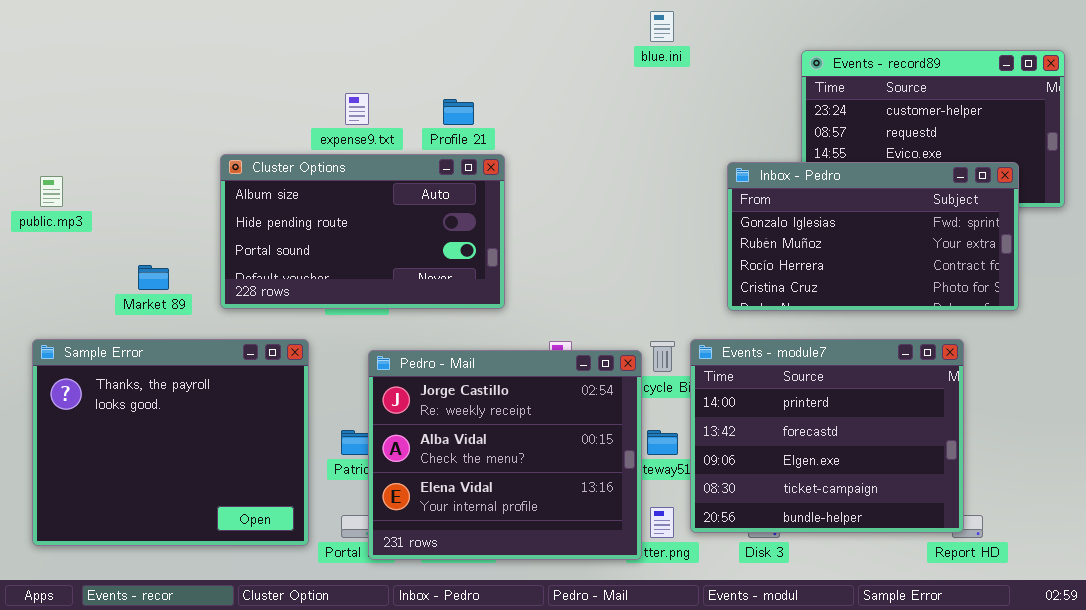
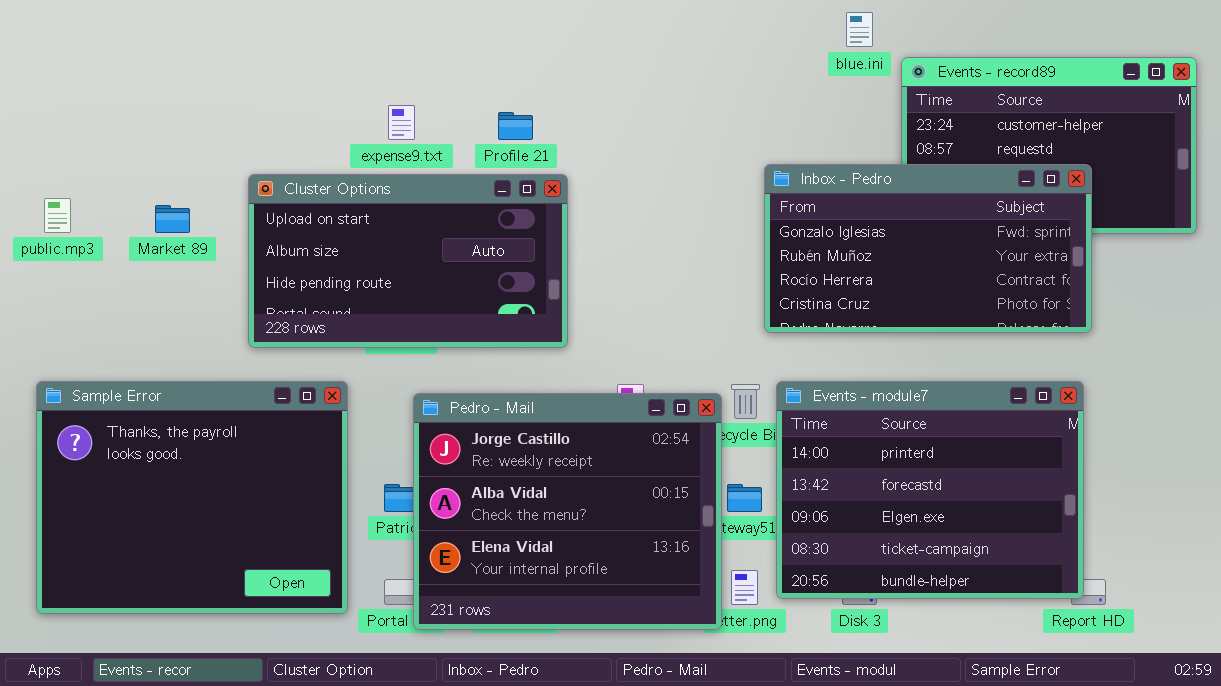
blue.ini: [650,11,674,42] -> [846,12,873,47], moved
Cluster Options: [220,154,505,309] -> [248,174,568,348], scrolled up 1 row
Inbox - Pedro: [727,162,1019,311] -> [764,164,1092,333], moved
Market 89: [138,265,169,290] -> [155,205,190,233], moved

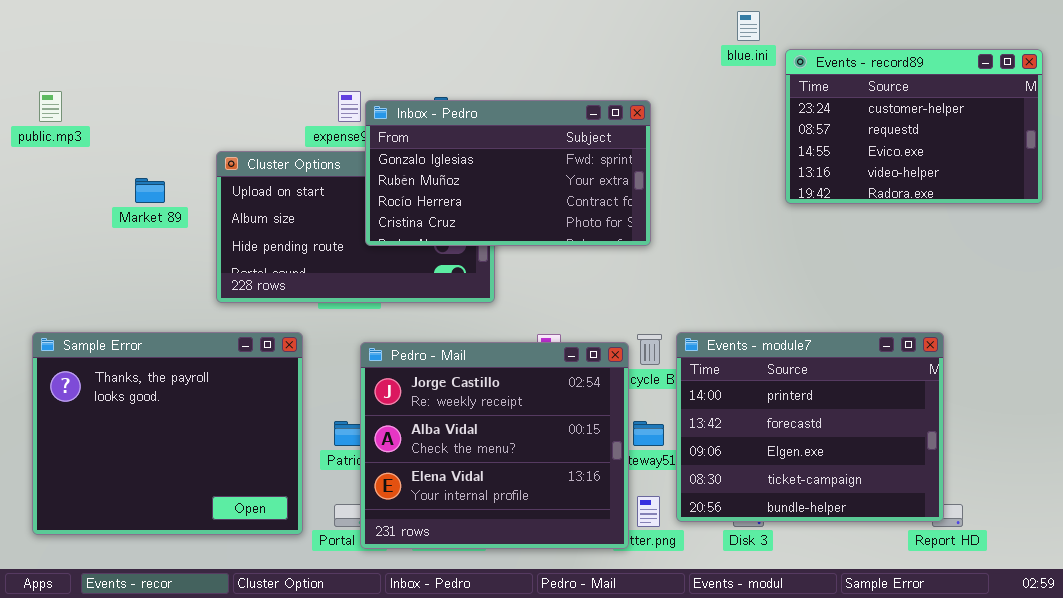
Inbox - Pedro: [764,164,1092,333] -> [365,100,651,246], moved
public.mp3: [44,198,71,233] -> [39,91,62,122], moved

